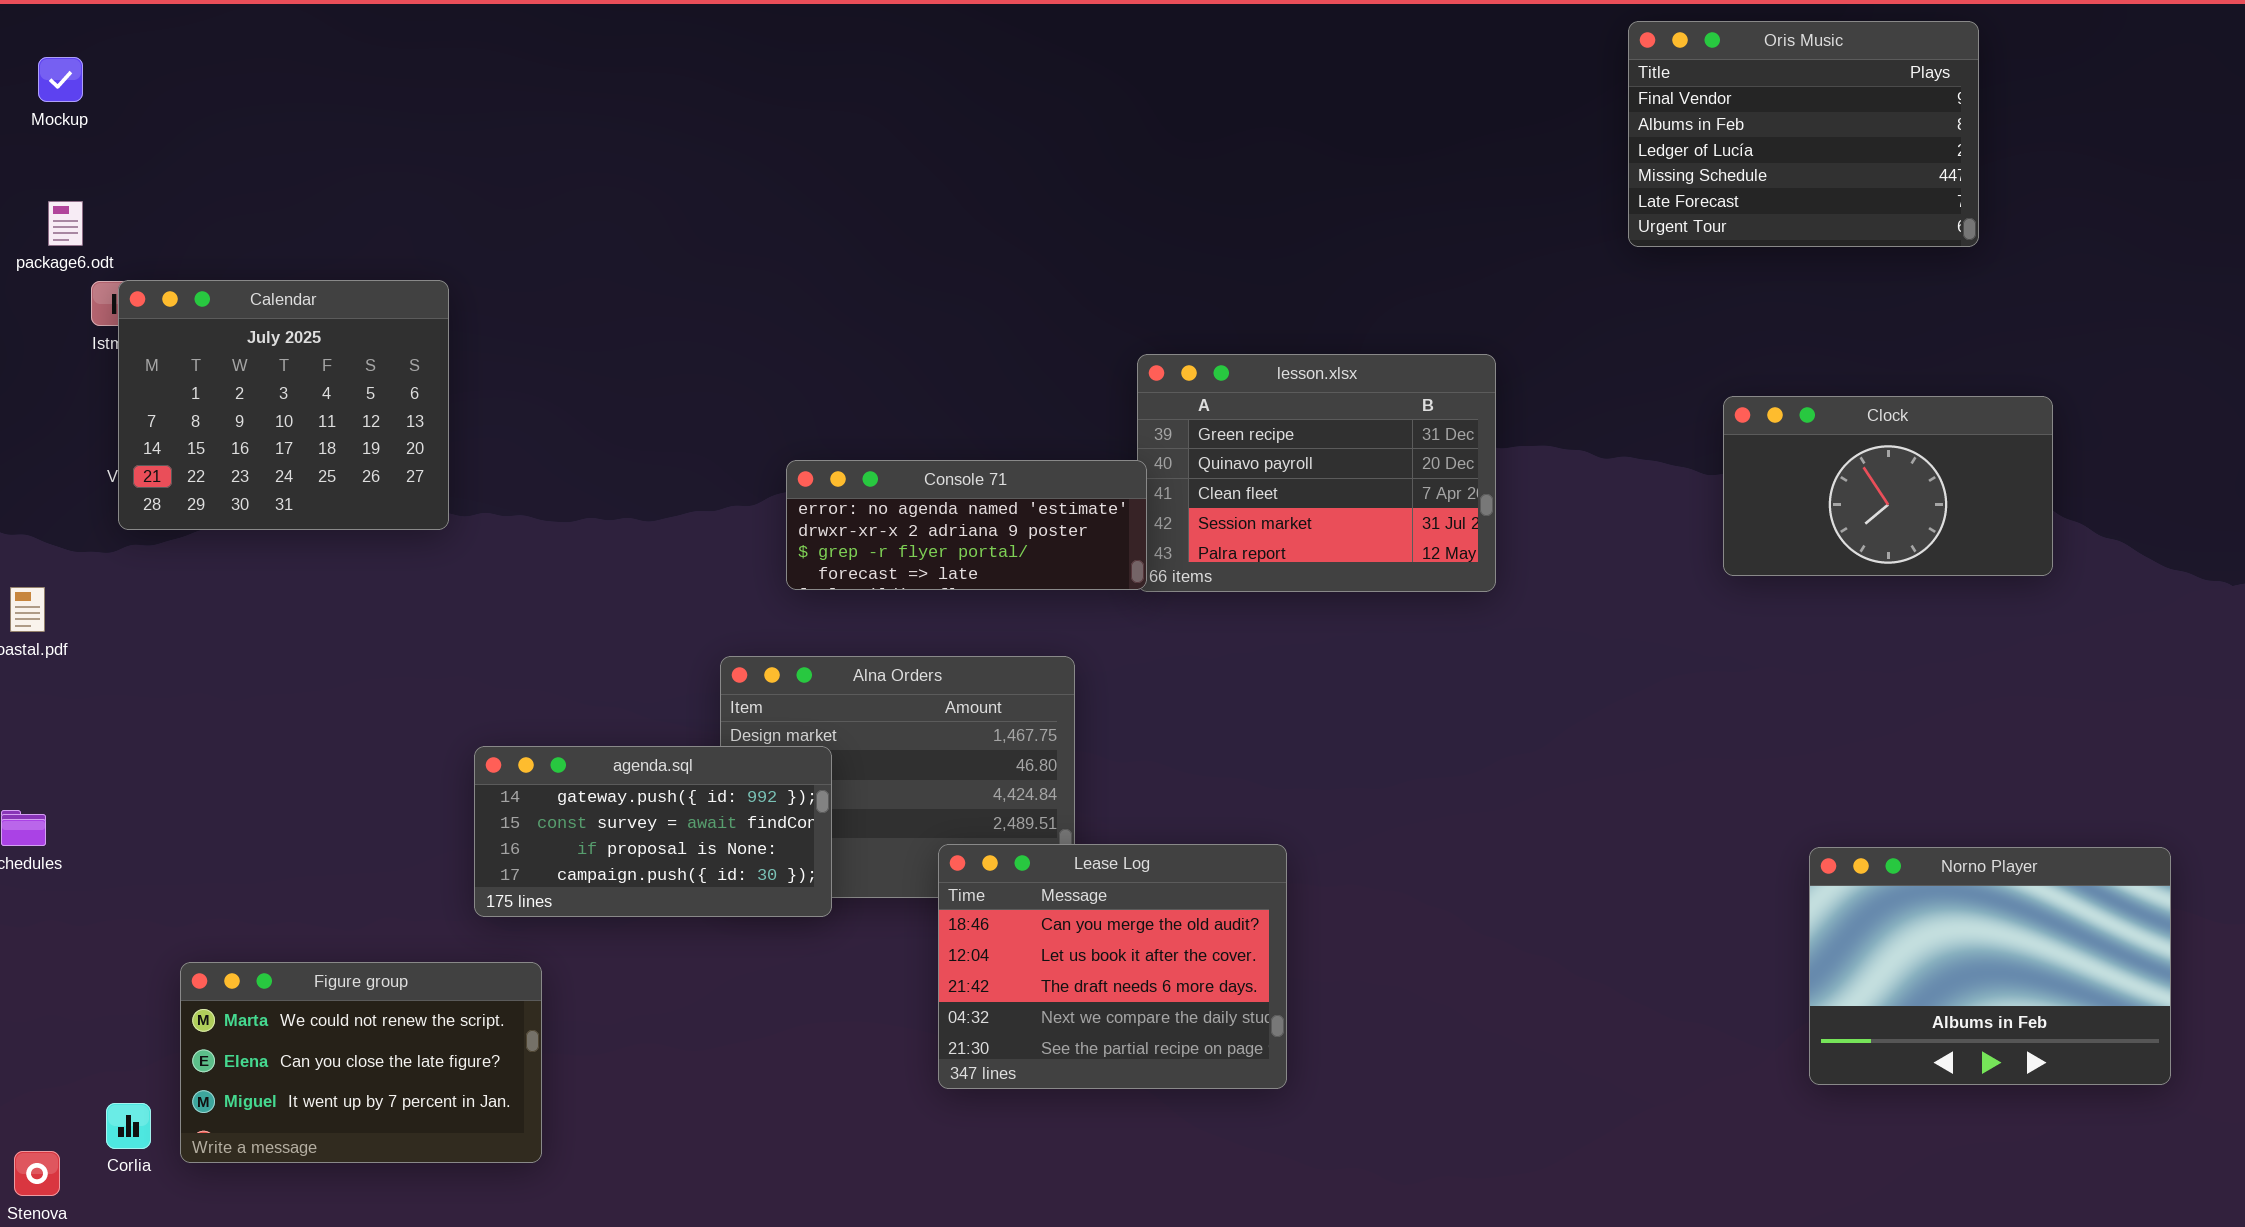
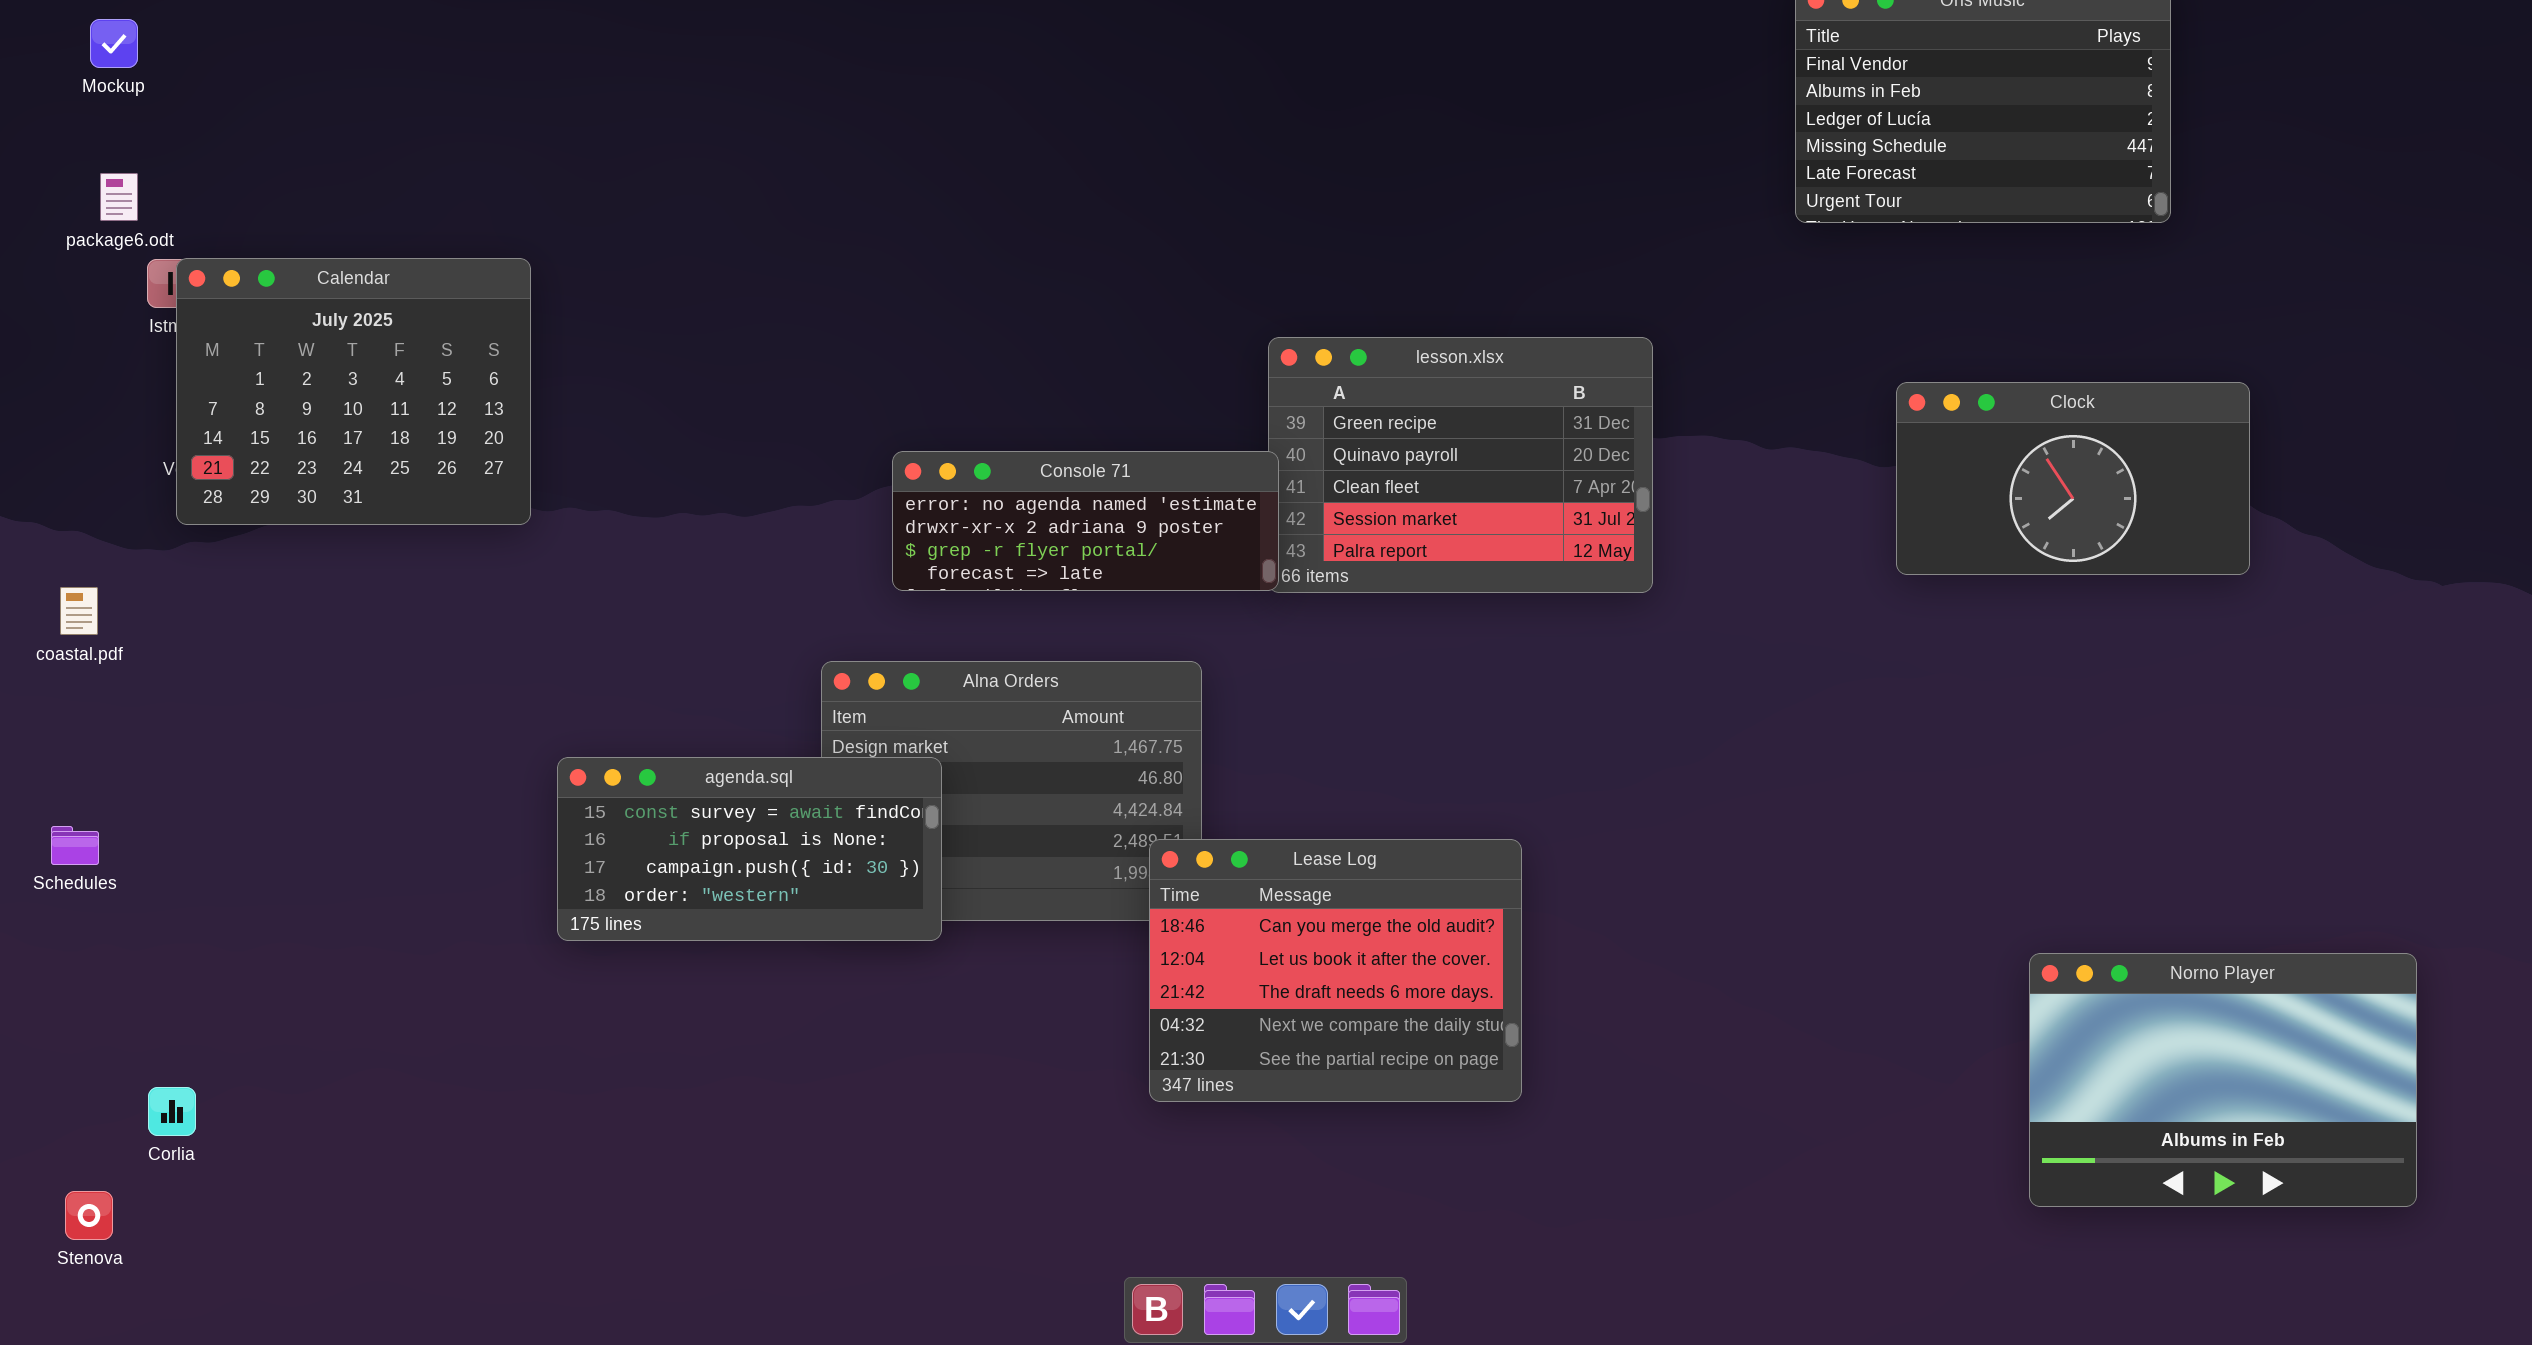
agenda.sql: [474,746,832,917] -> [557,757,942,941], scrolled down 1 row
Lease Log: [938,844,1287,1089] -> [1149,839,1522,1102], moved
Norno Player: [1809,847,2171,1085] -> [2029,953,2417,1207], moved
Figure group: [180,962,542,1163] -> none, closed
Corlia: [106,1103,151,1149] -> [148,1087,196,1136], moved

